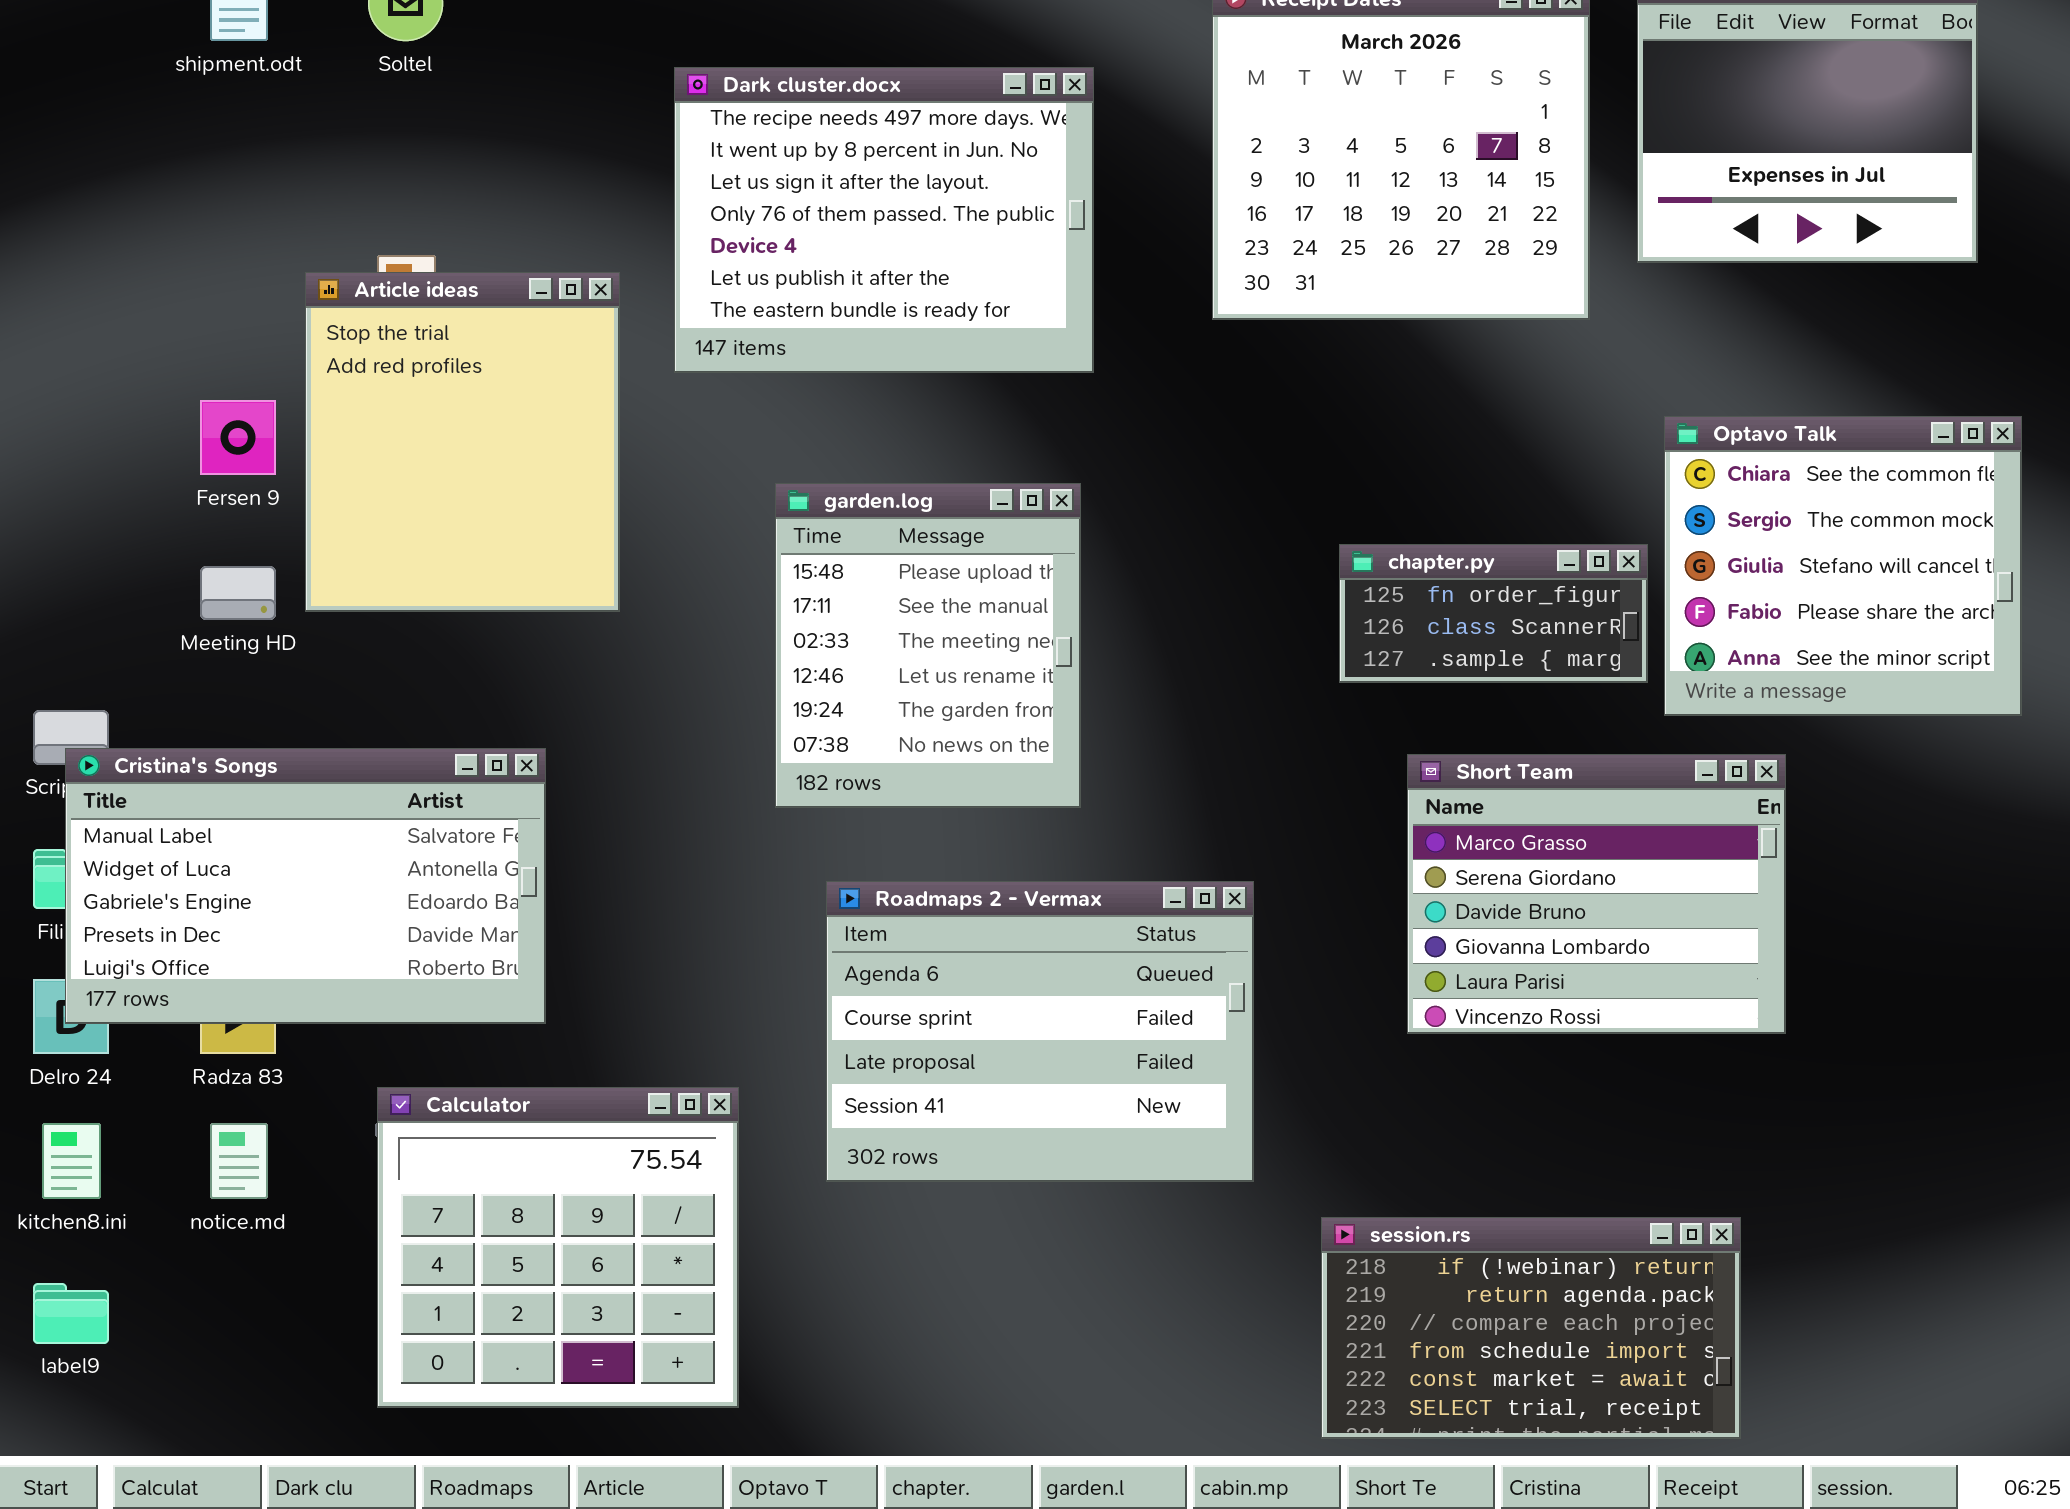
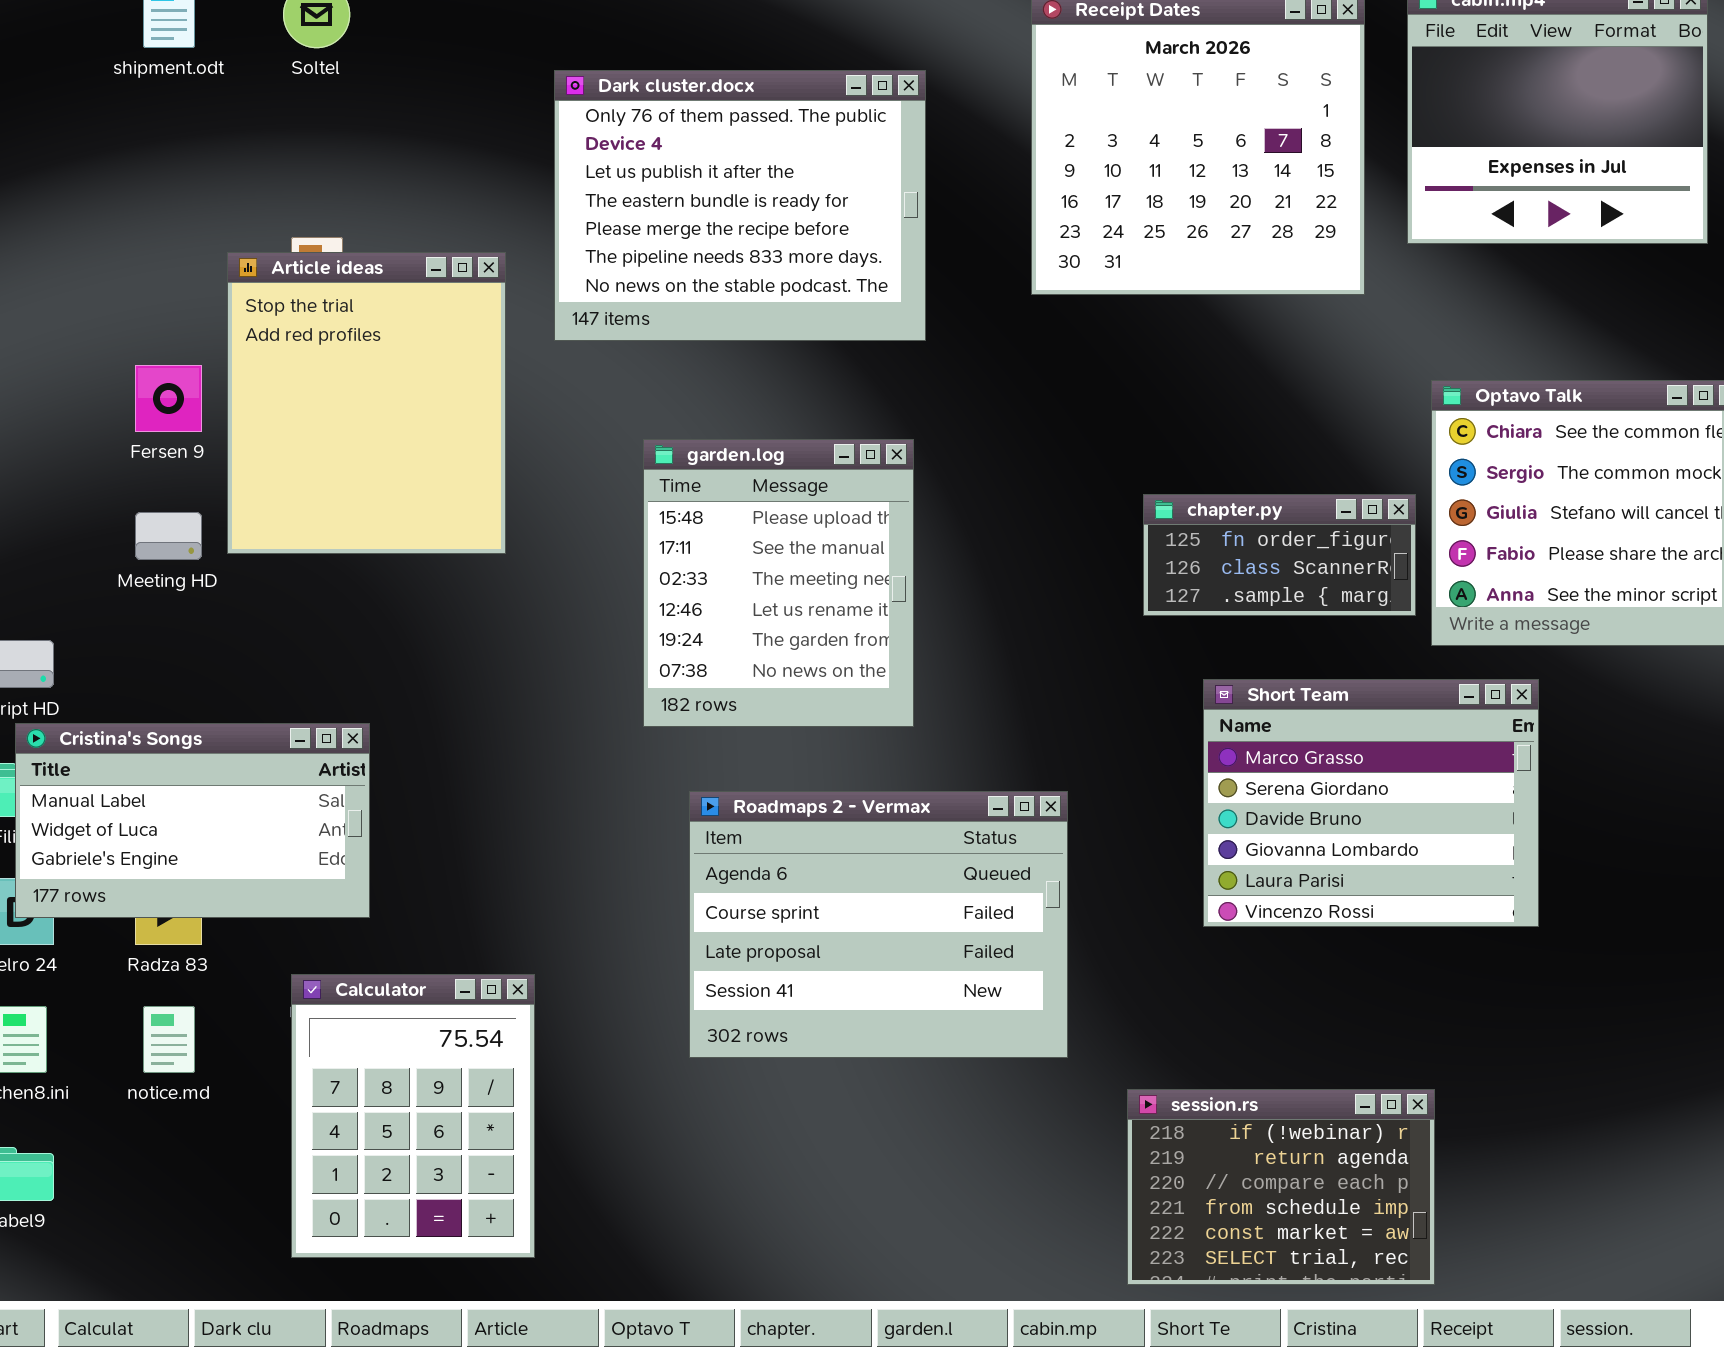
Dark cluster.docx: [674,67,1094,373] -> [554,70,926,341], scrolled down 3 rows
Cristina's Songs: [65,748,546,1024] -> [15,723,370,918], resized
Calculator: [377,1087,739,1408] -> [291,974,535,1258], resized
session.rs: [1321,1217,1741,1439] -> [1127,1089,1435,1285], resized

